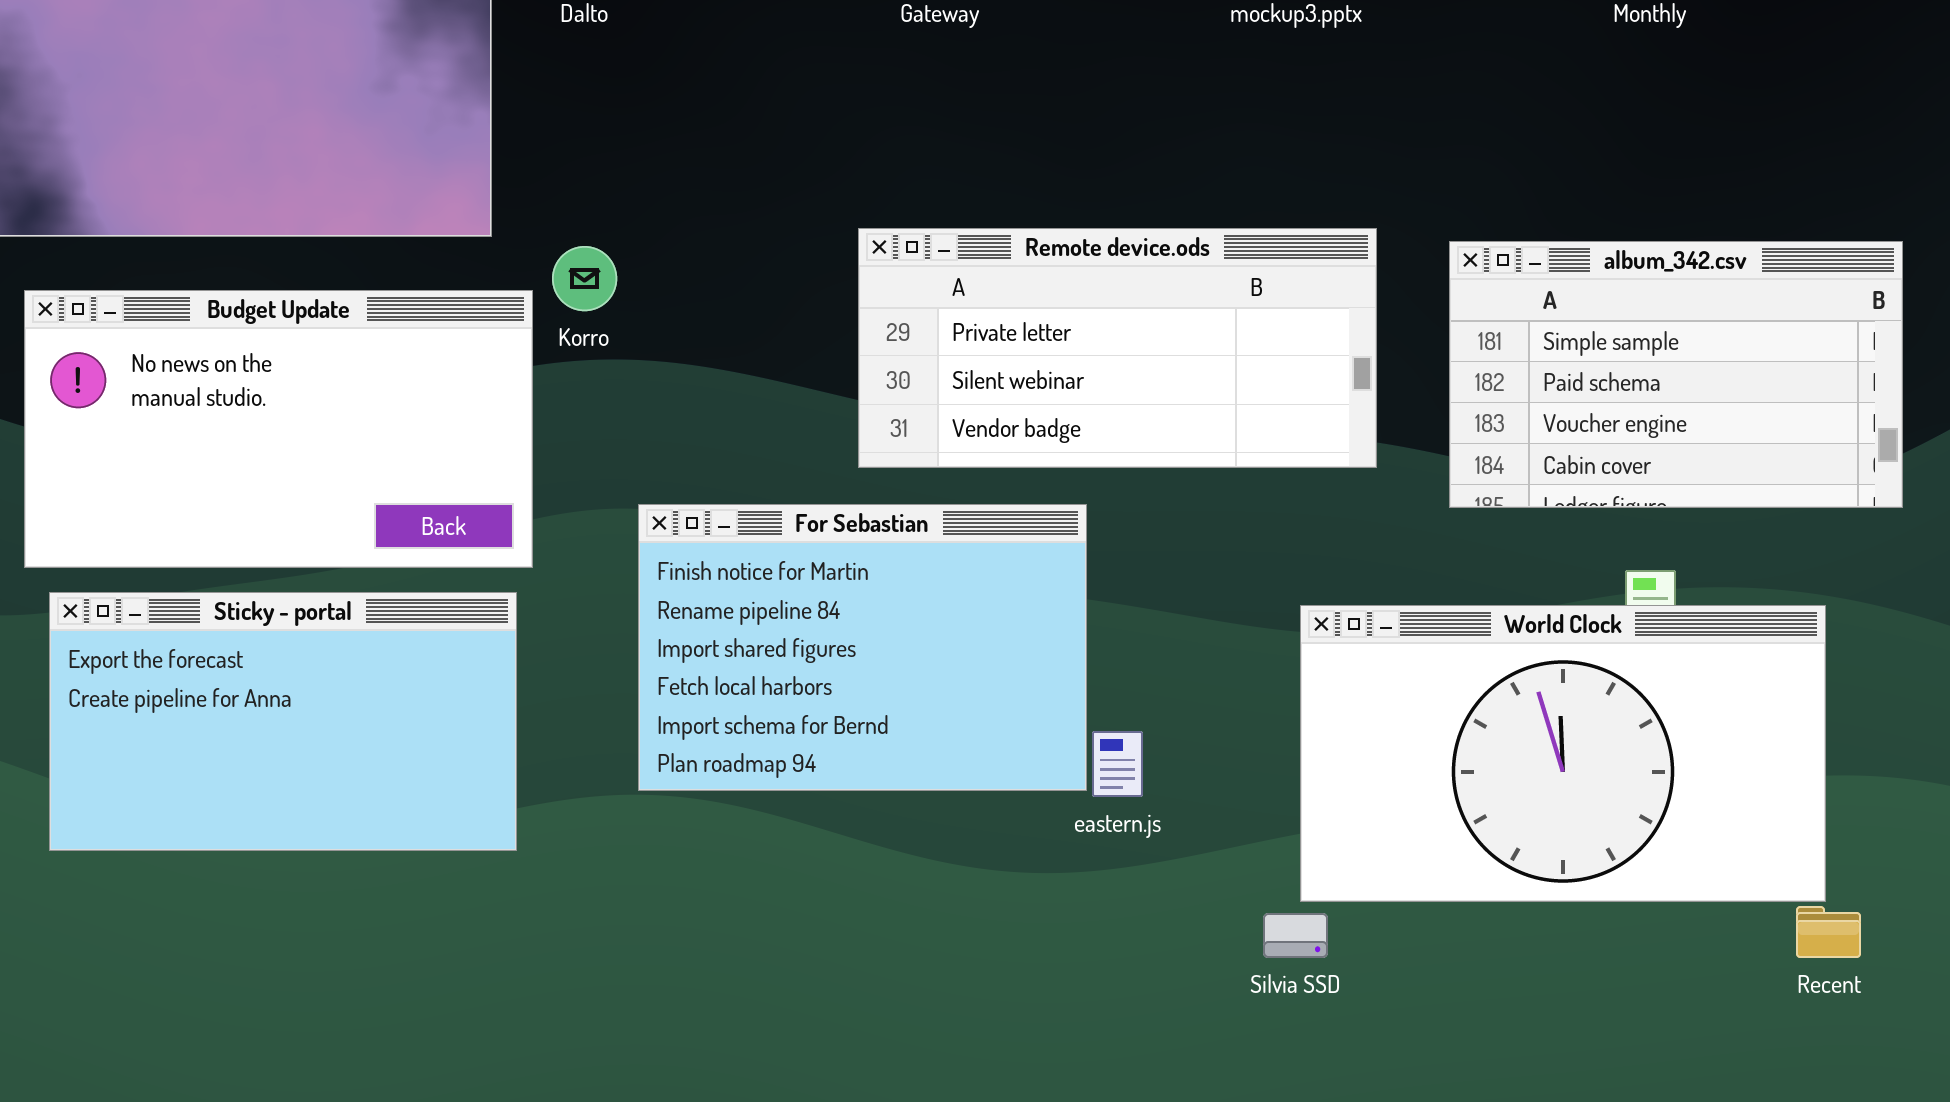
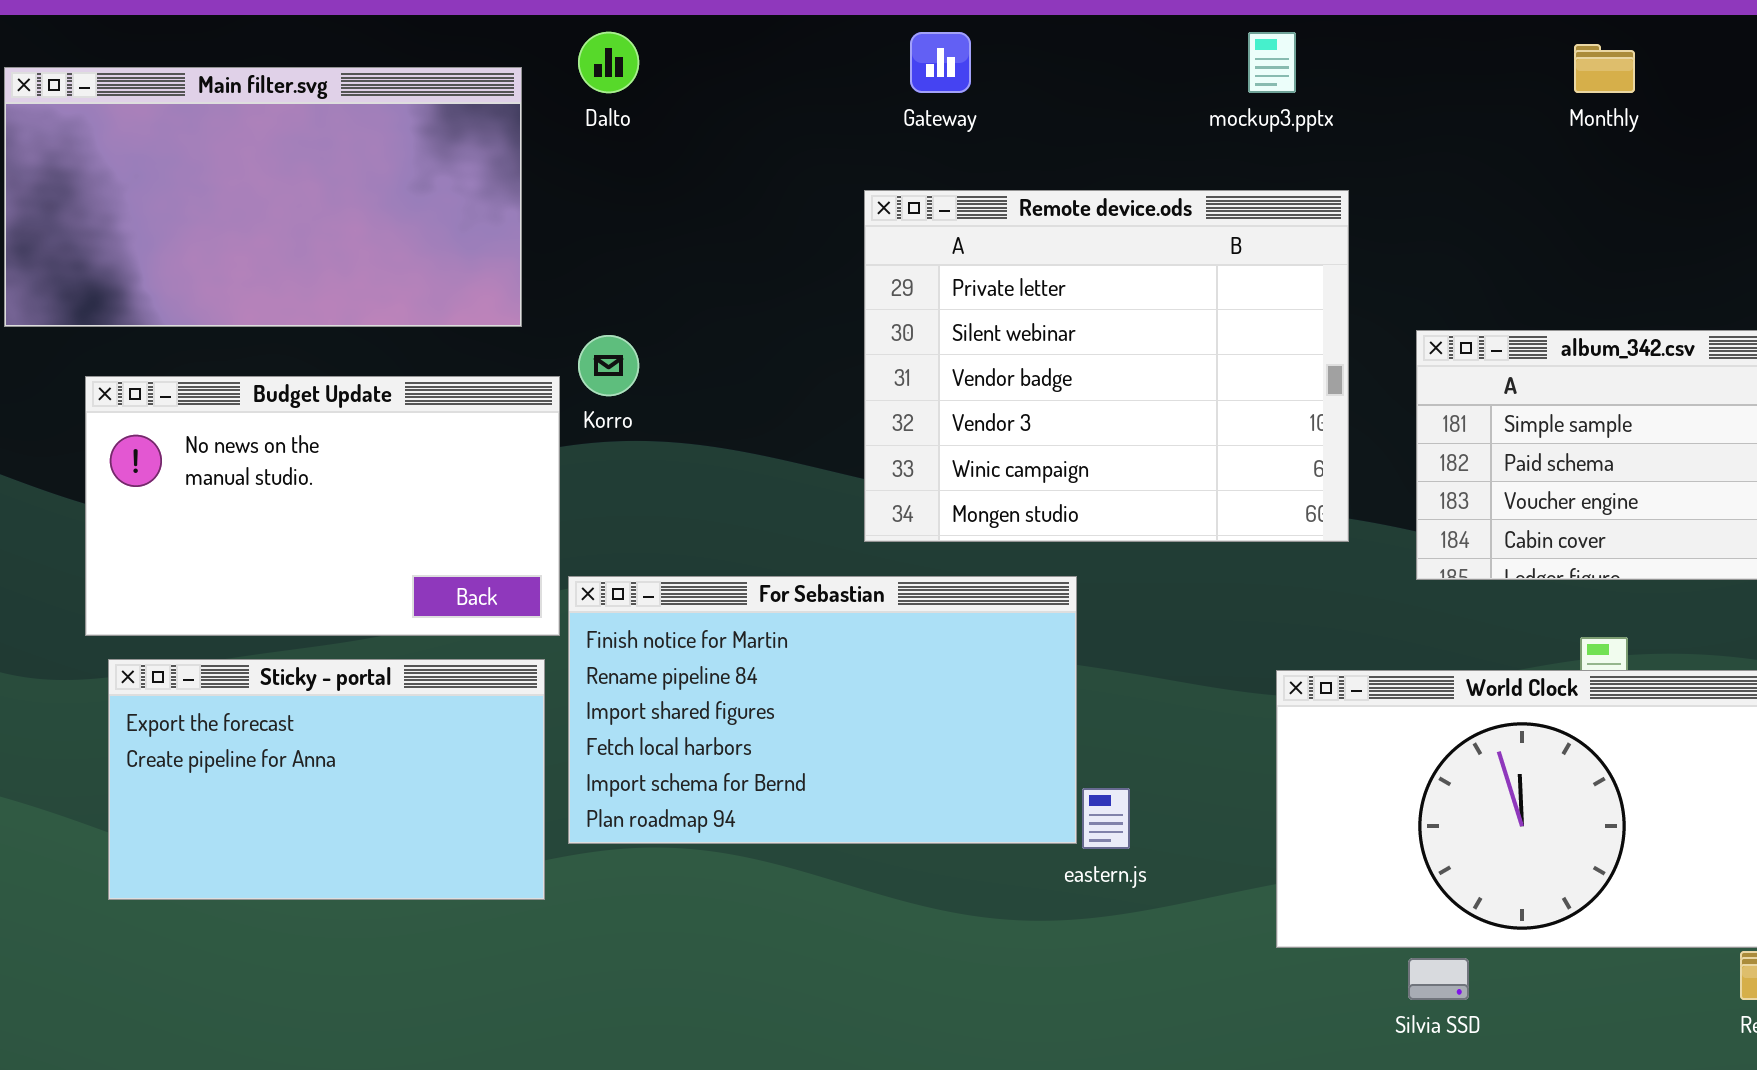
Remote device.ods: [858,228,1377,468] -> [864,190,1349,542], resized
For Sebastian: [638,504,1087,791] -> [568,576,1077,844], resized
Silvia SSD: [1263,913,1328,958] -> [1408,958,1469,1000], moved

